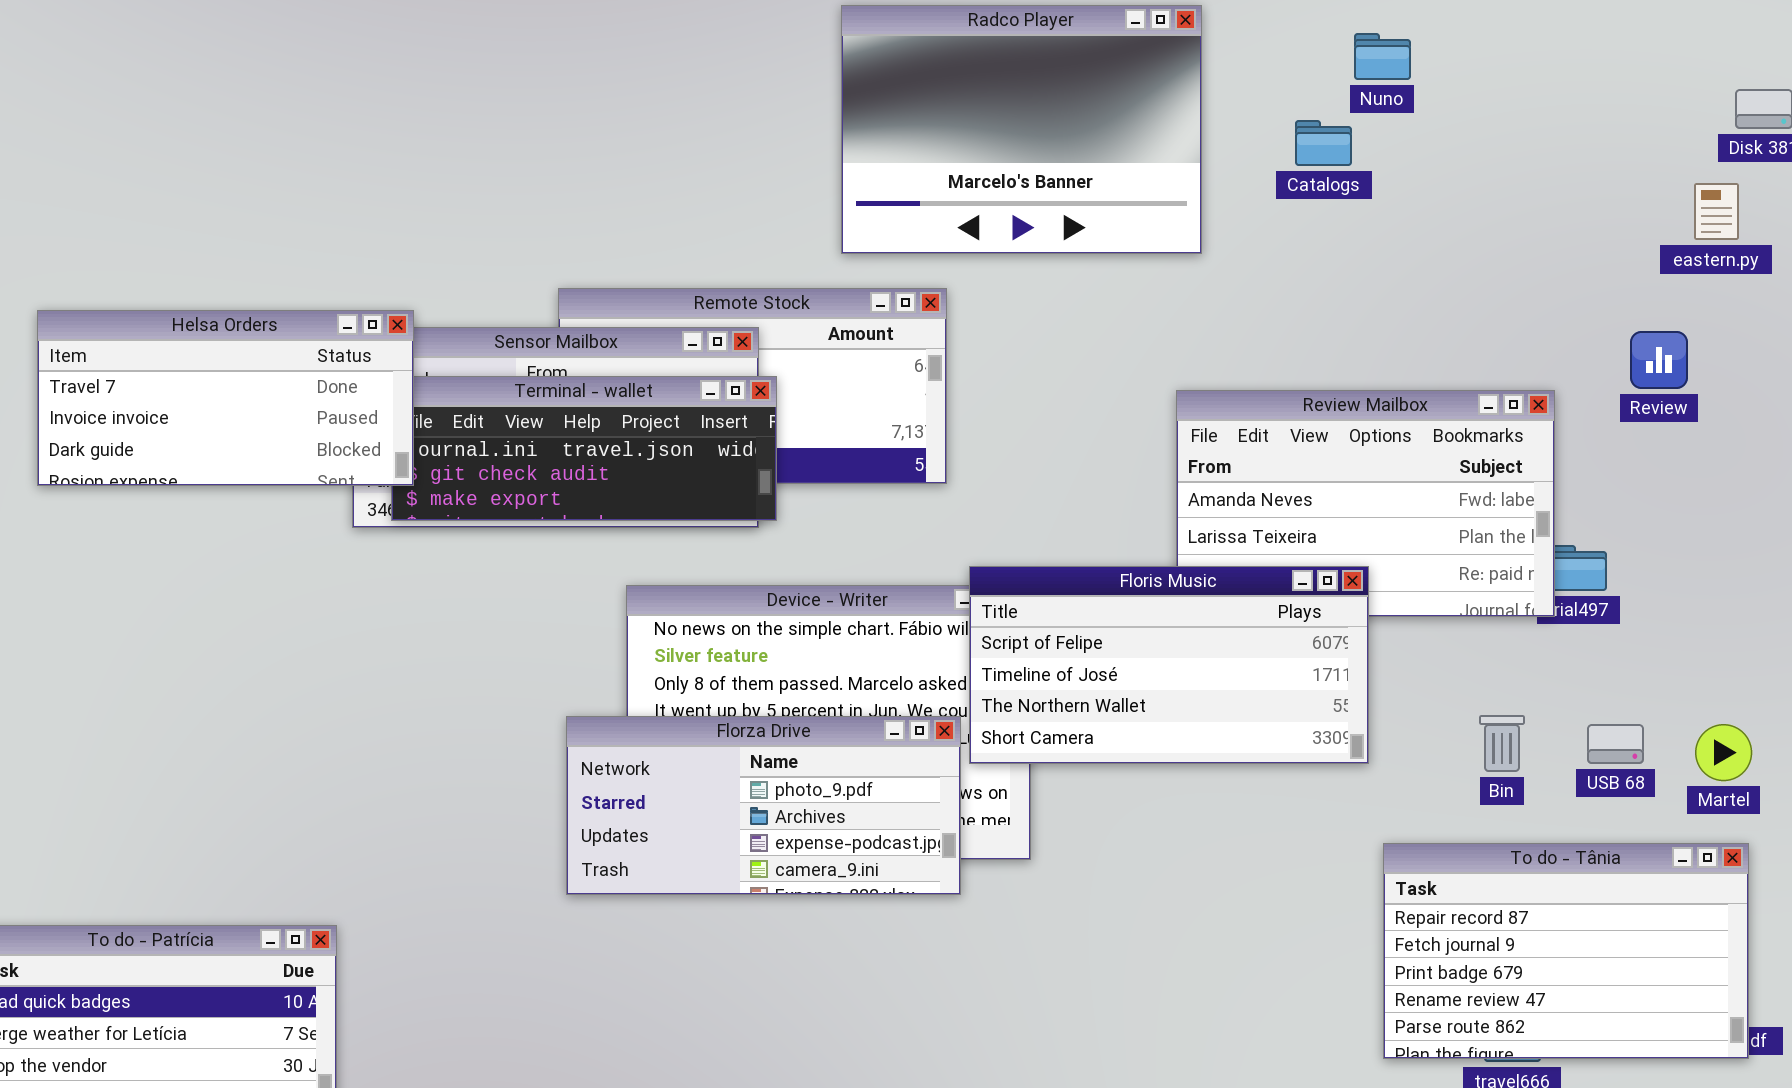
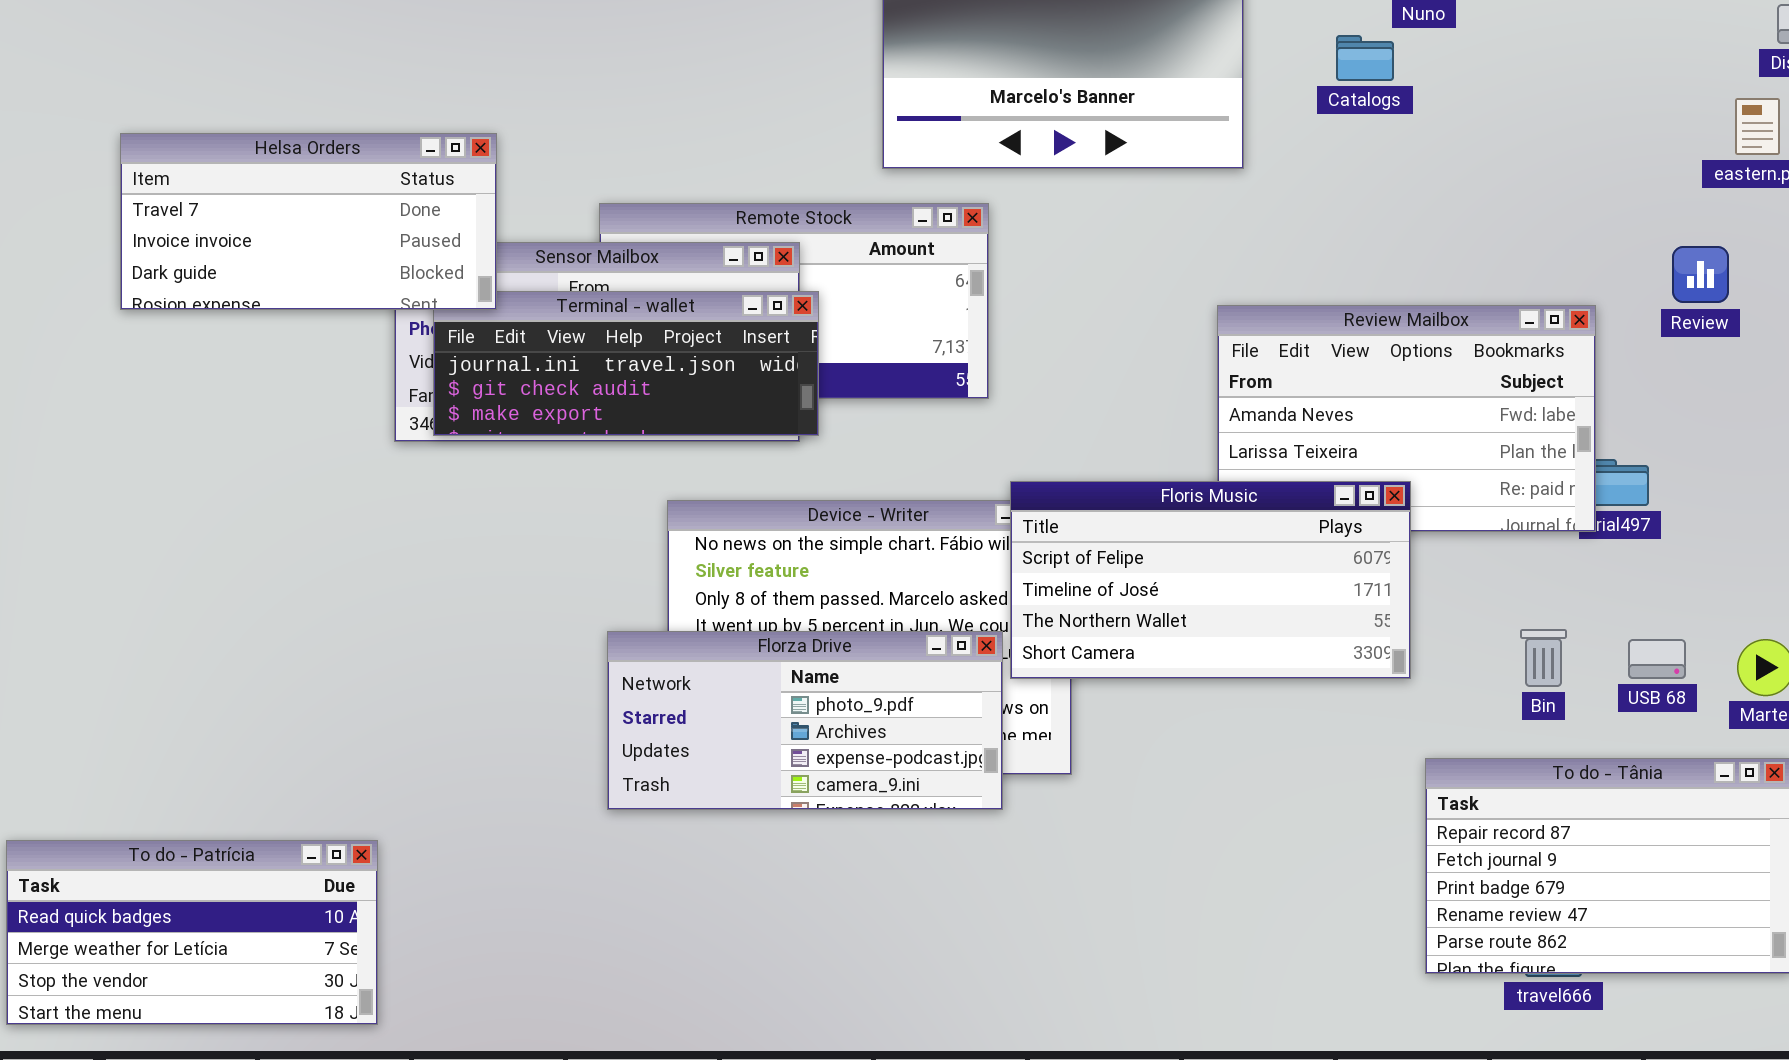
Helsa Orders: [37,310,414,486] -> [120,133,497,310], moved

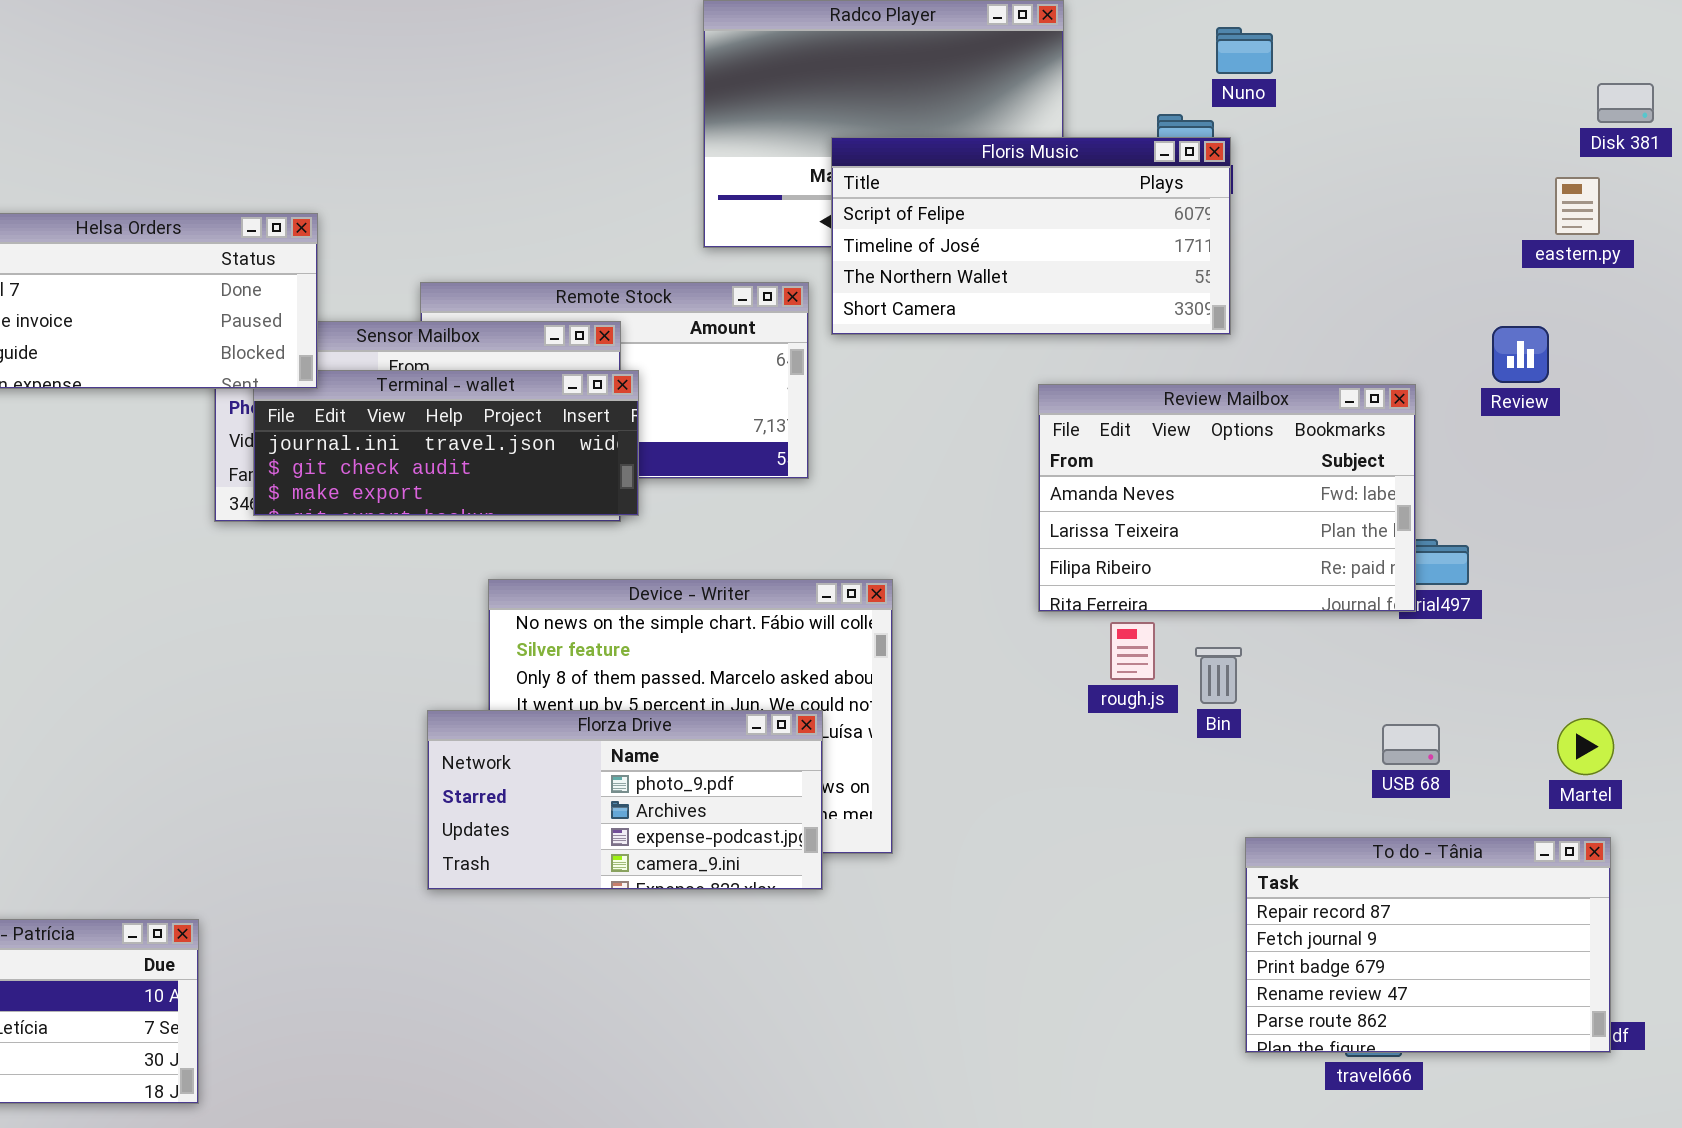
Floris Music: [1010,481,1411,679] -> [831,137,1231,335], moved
Bin: [1520,629,1567,687] -> [1195,647,1242,704], moved
USB 68: [1628,639,1686,679] -> [1382,724,1440,765], moved

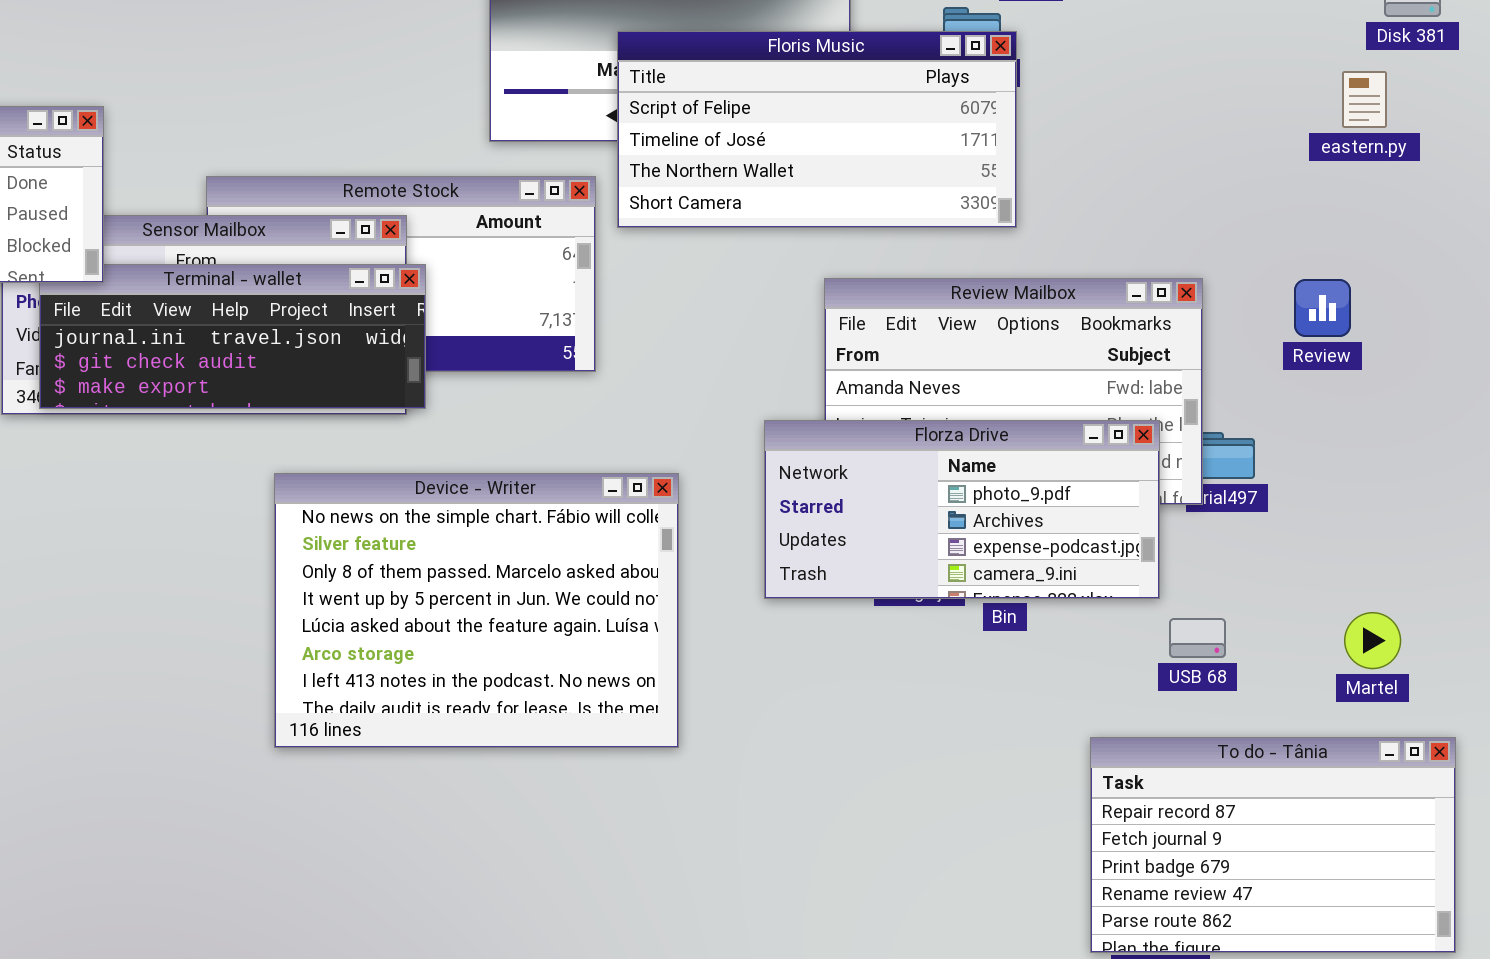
Review: [1492,326,1549,383] -> [1294,279,1351,337], moved
Florza Drive: [427,710,823,890] -> [764,420,1160,599], moved
To do - Tânia: [1245,837,1611,1053] -> [1090,737,1456,953], moved

